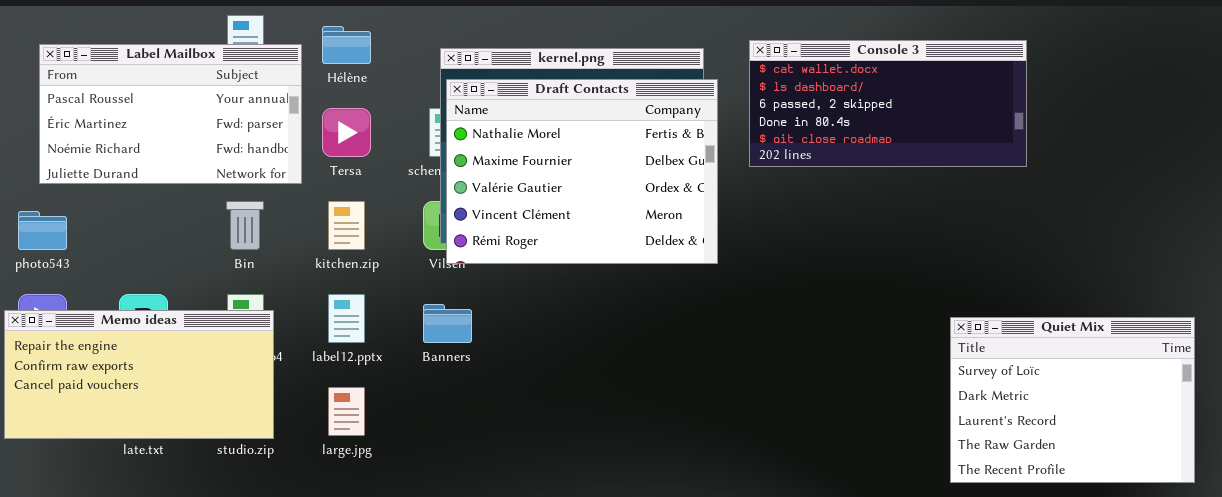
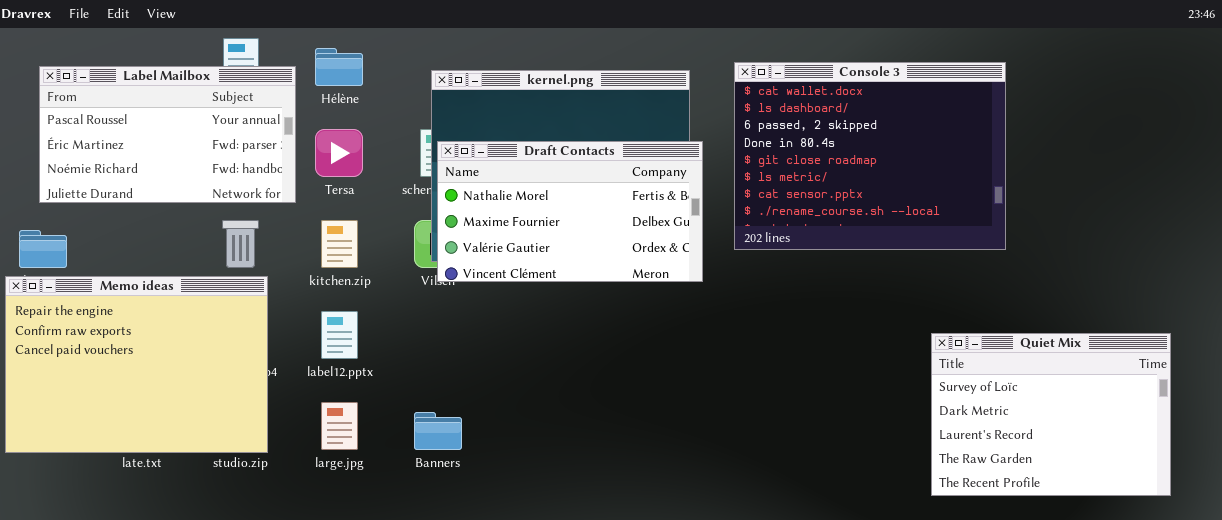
Console 3: [749,40,1027,167] -> [734,62,1006,250], resized
Draft Contacts: [446,79,718,264] -> [437,141,703,282], resized
Banners: [423,304,472,343] -> [414,412,462,450], moved
Memo ideas: [4,310,274,439] -> [5,276,268,453], resized

